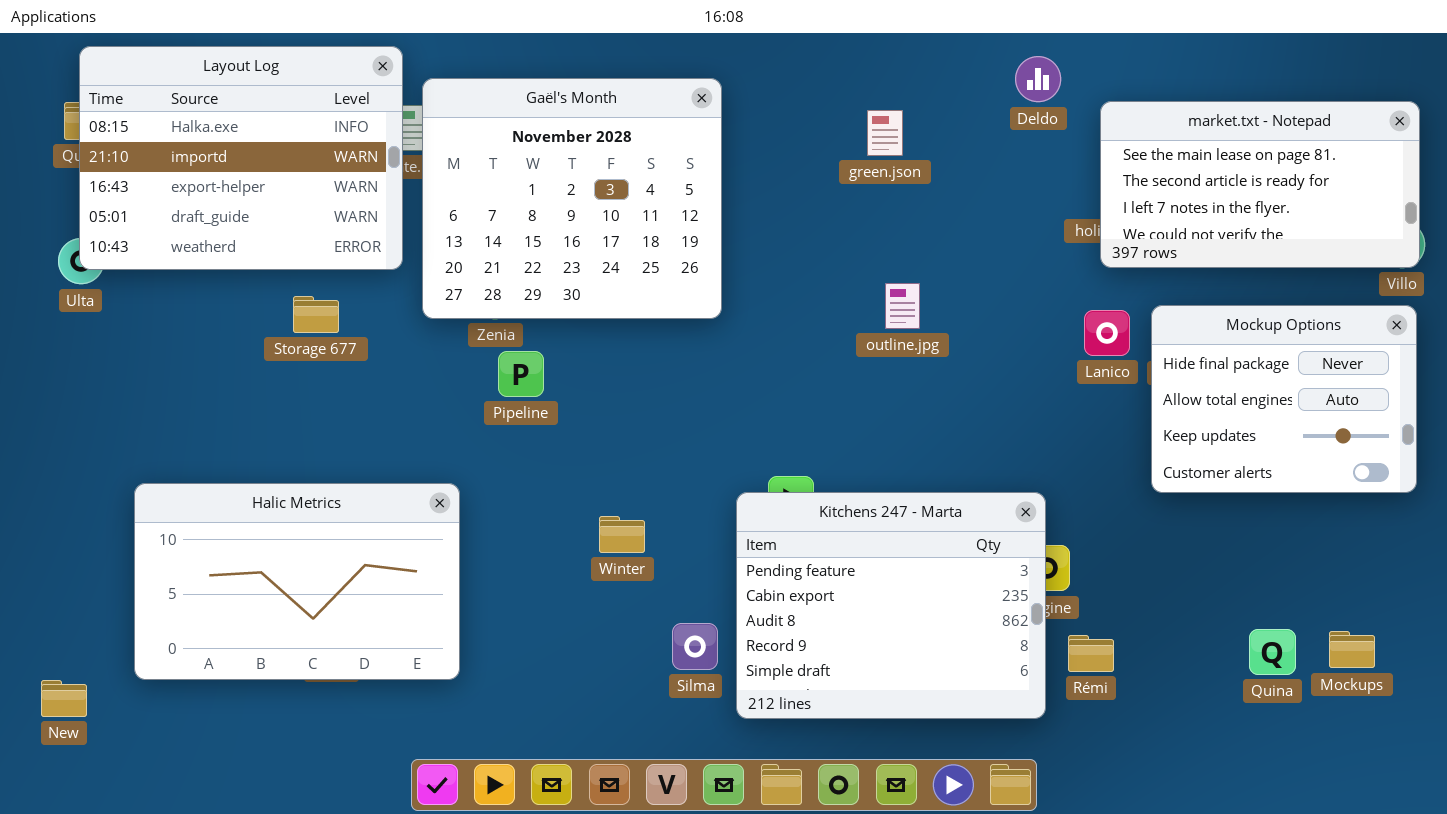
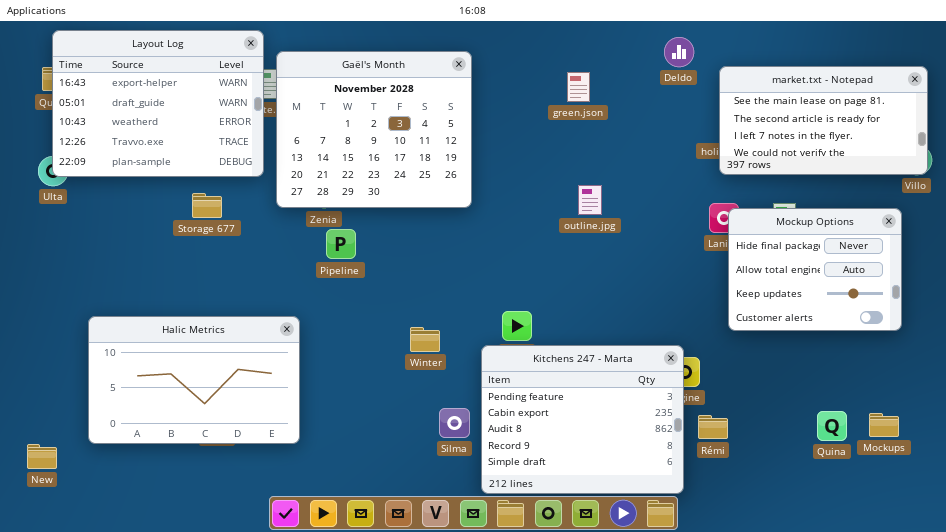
Layout Log: [79,46,403,270] -> [52,30,264,177], scrolled down 2 rows
Mockup Options: [1151,305,1417,493] -> [728,208,902,331], moved
Kitchens 247 - Marta: [736,492,1046,719] -> [481,345,684,494], moved
Winter: [599,516,645,553] -> [410,327,440,352], moved

